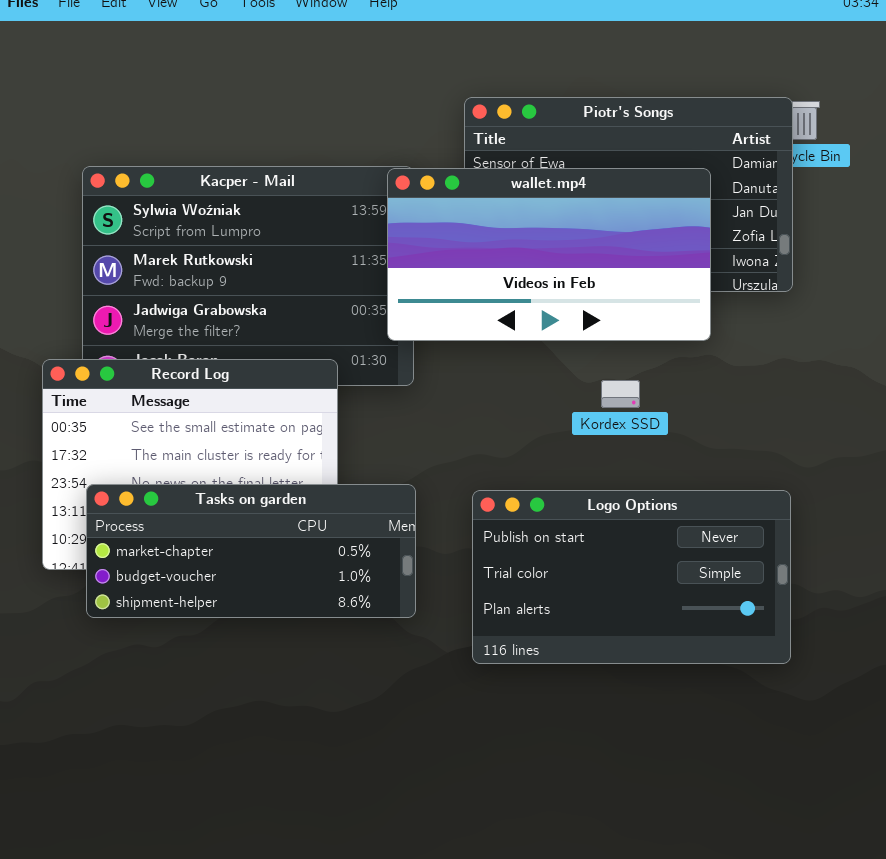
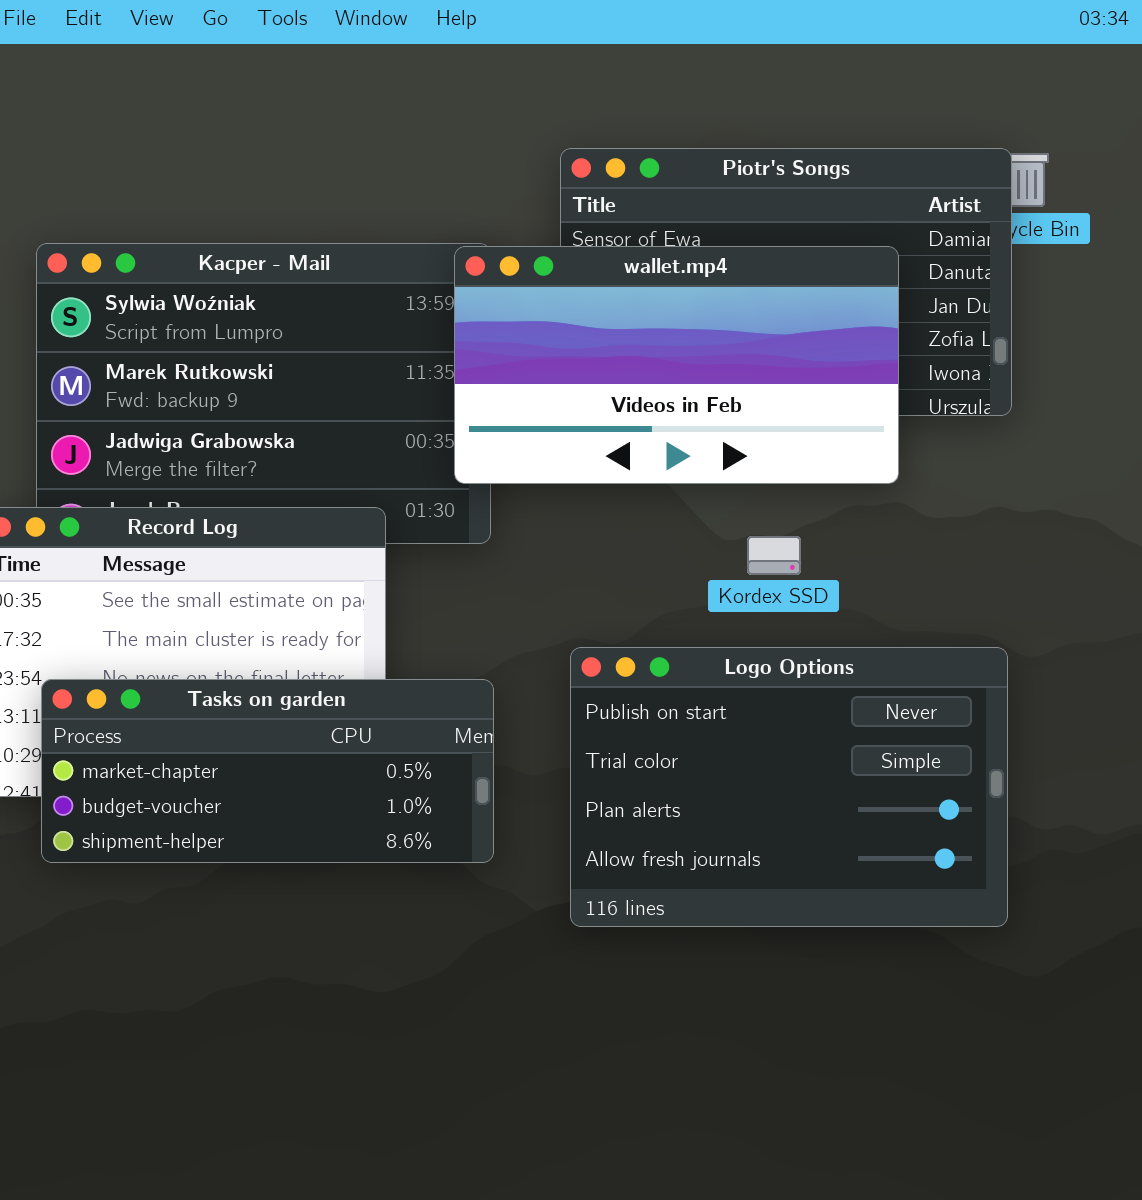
Logo Options: [472,490,791,664] -> [570,647,1008,927], resized

